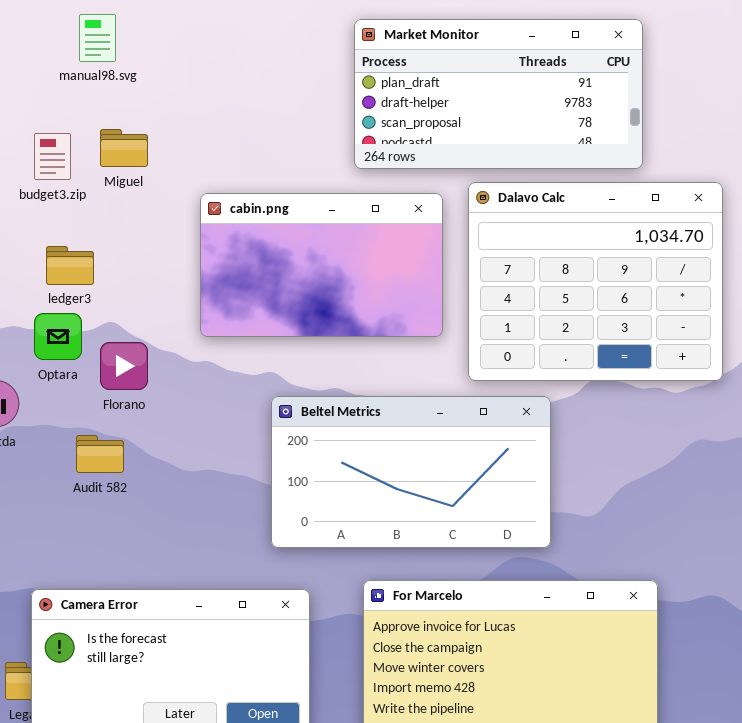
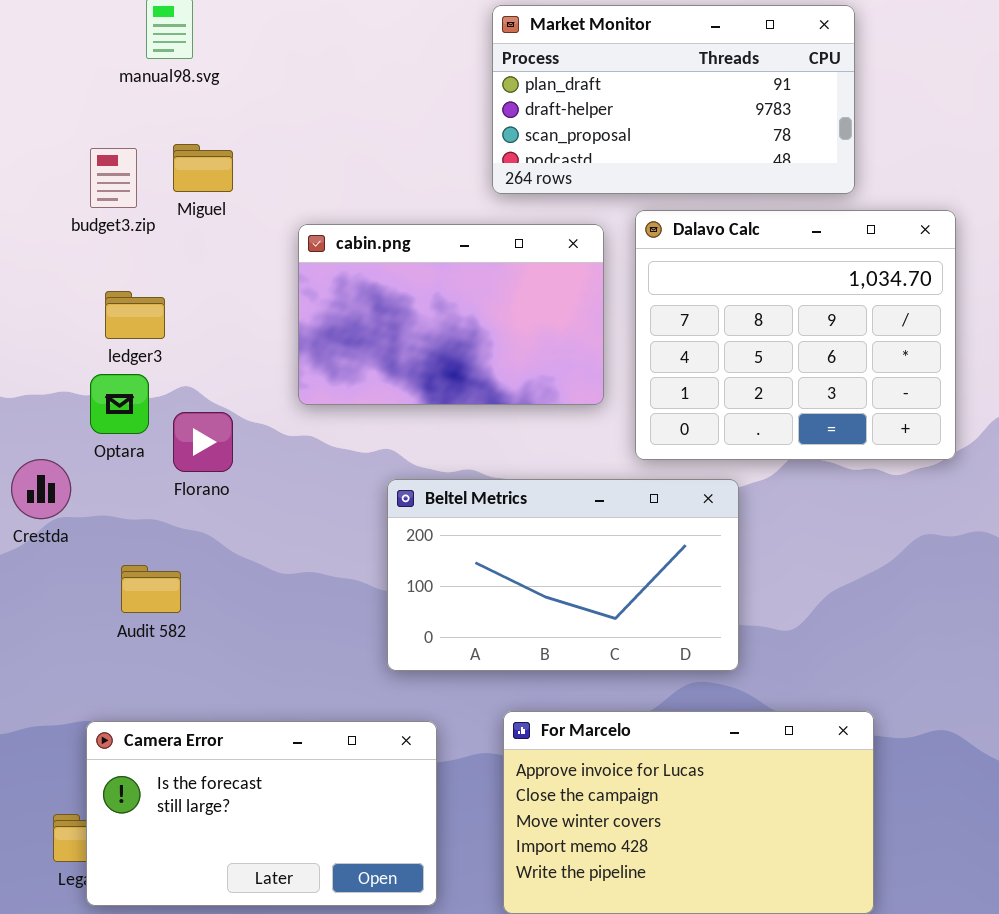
Audit 582: [76,435,124,473] -> [121,565,181,613], moved

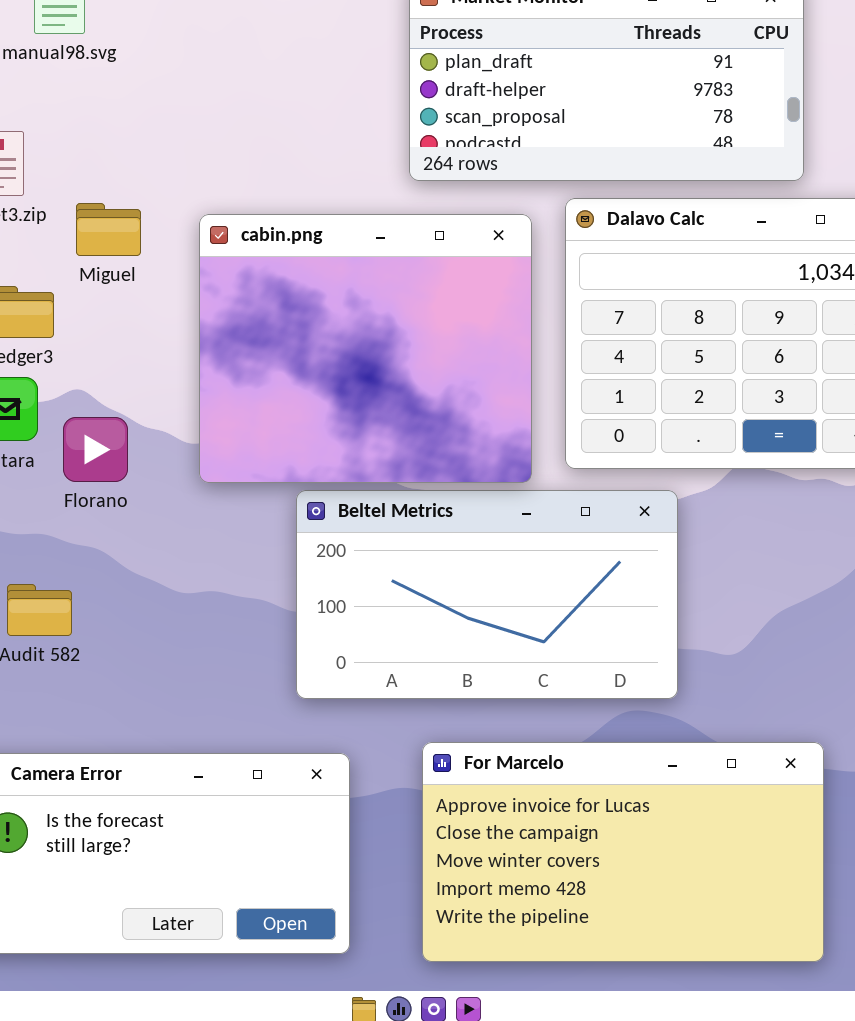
Miguel: [173,144,233,192] -> [76,203,141,256], moved
cabin.png: [298,224,604,405] -> [199,214,532,483], resized

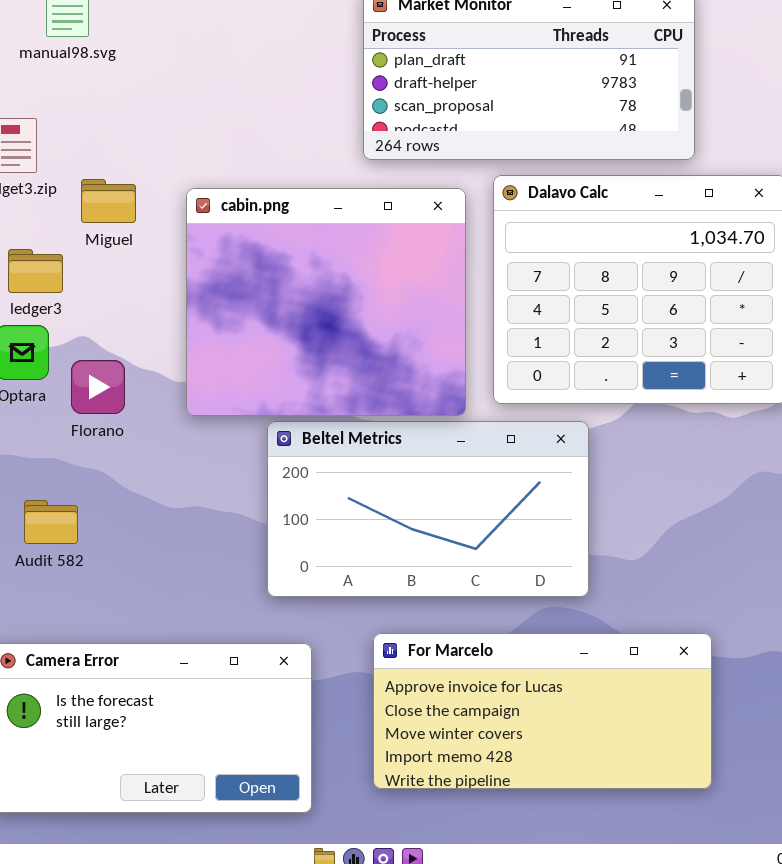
For Marcelo: [422,742,824,962] -> [373,633,712,789], resized

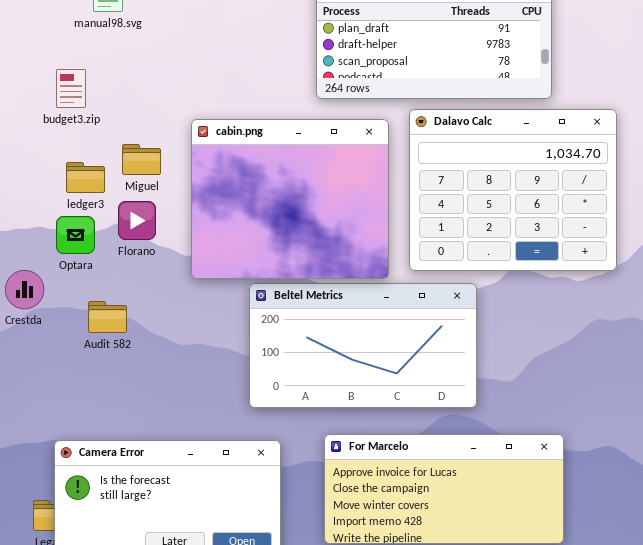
Miguel: [81,179,136,223] -> [122,144,161,175], moved
Florano: [71,360,125,414] -> [118,201,156,240], moved
Audit 582: [24,500,78,544] -> [88,301,127,333], moved

